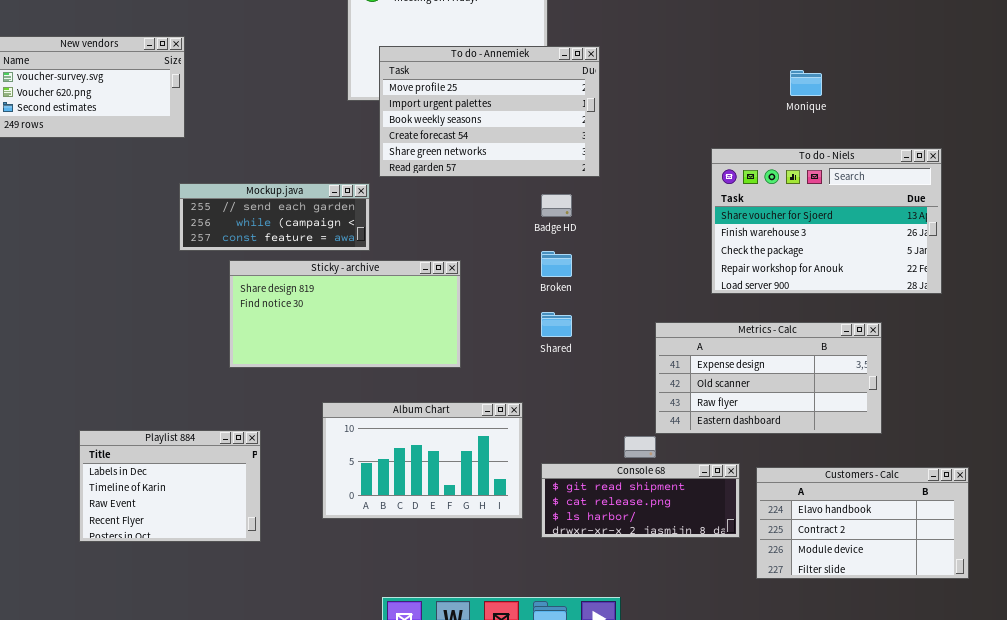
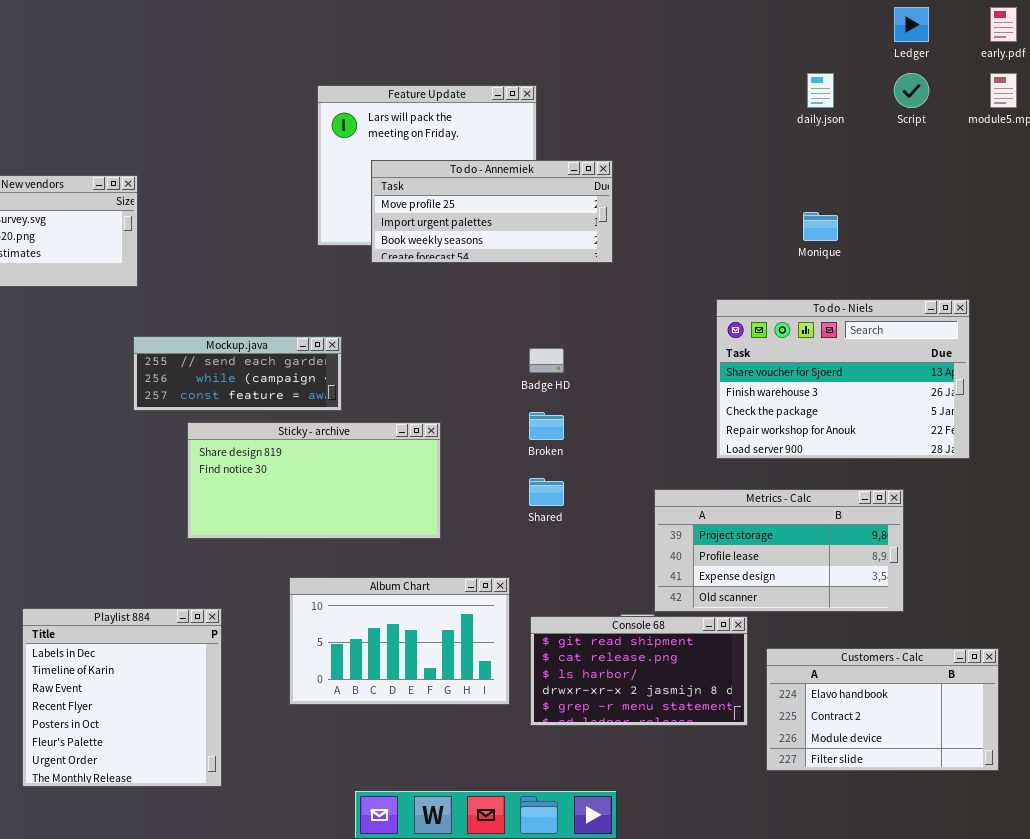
To do - Annemiek: [379,46,600,177] -> [371,160,613,263], moved, resized
Metrics - Calc: [655,322,882,434] -> [654,489,904,612], scrolled up 2 rows
Playlist 884: [79,430,261,542] -> [22,608,222,787], resized
Console 68: [541,463,740,538] -> [530,616,748,726], resized

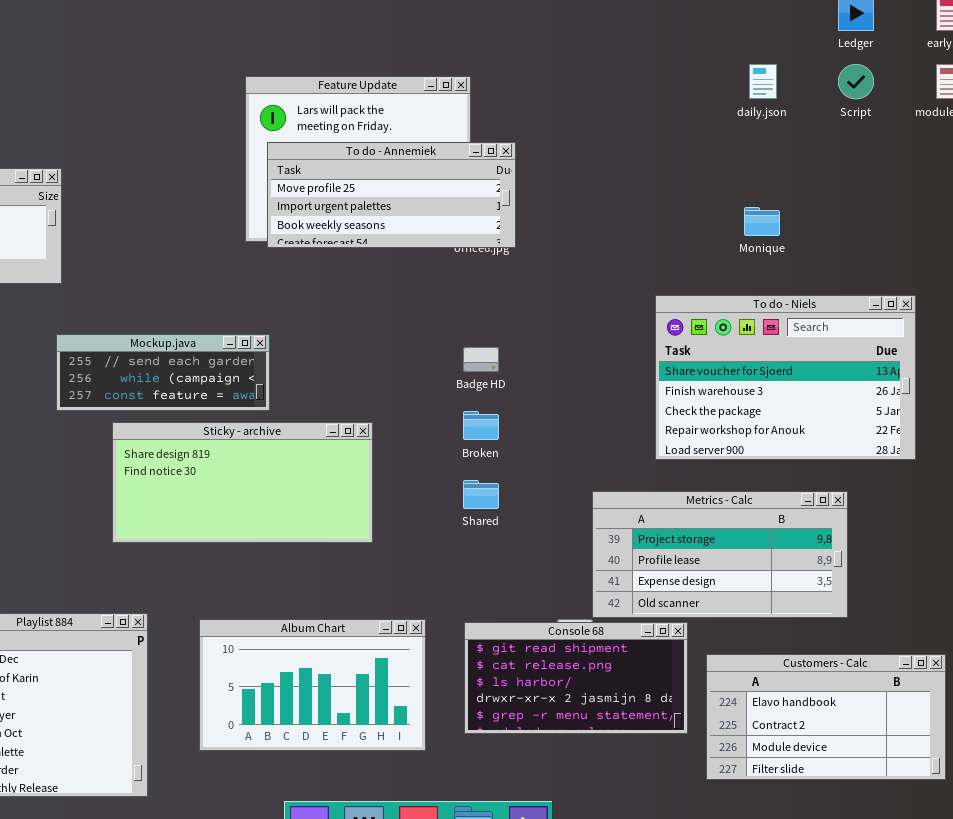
To do - Annemiek: [371,160,613,263] -> [267,142,516,248], moved
Album Chart: [289,577,510,705] -> [199,619,426,751], moved

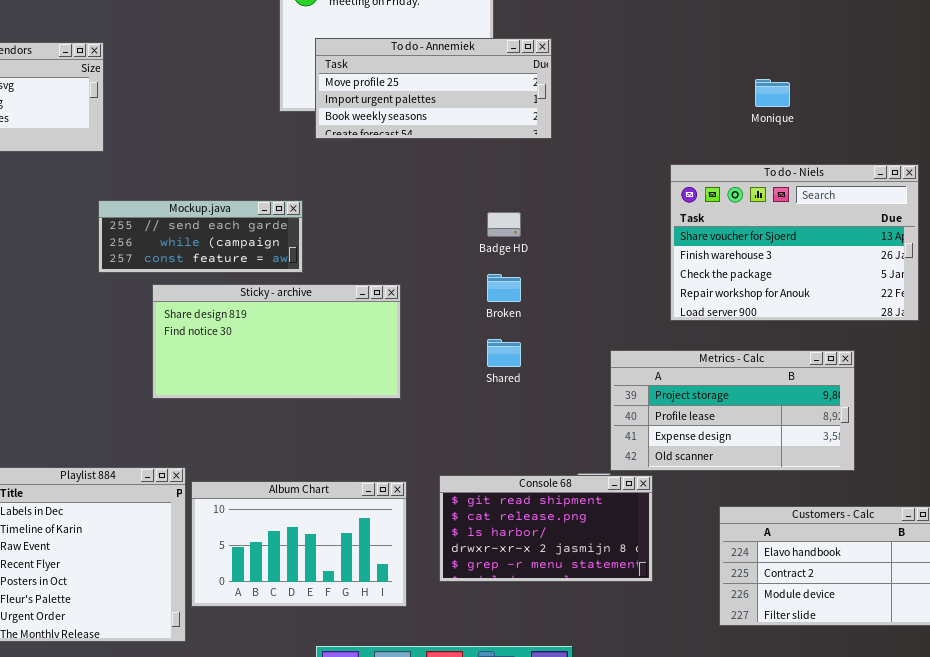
To do - Annemiek: [267,142,516,248] -> [315,38,552,139], moved
Album Chart: [199,619,426,751] -> [191,481,407,607], moved
Console 68: [464,622,688,734] -> [439,475,653,582], moved

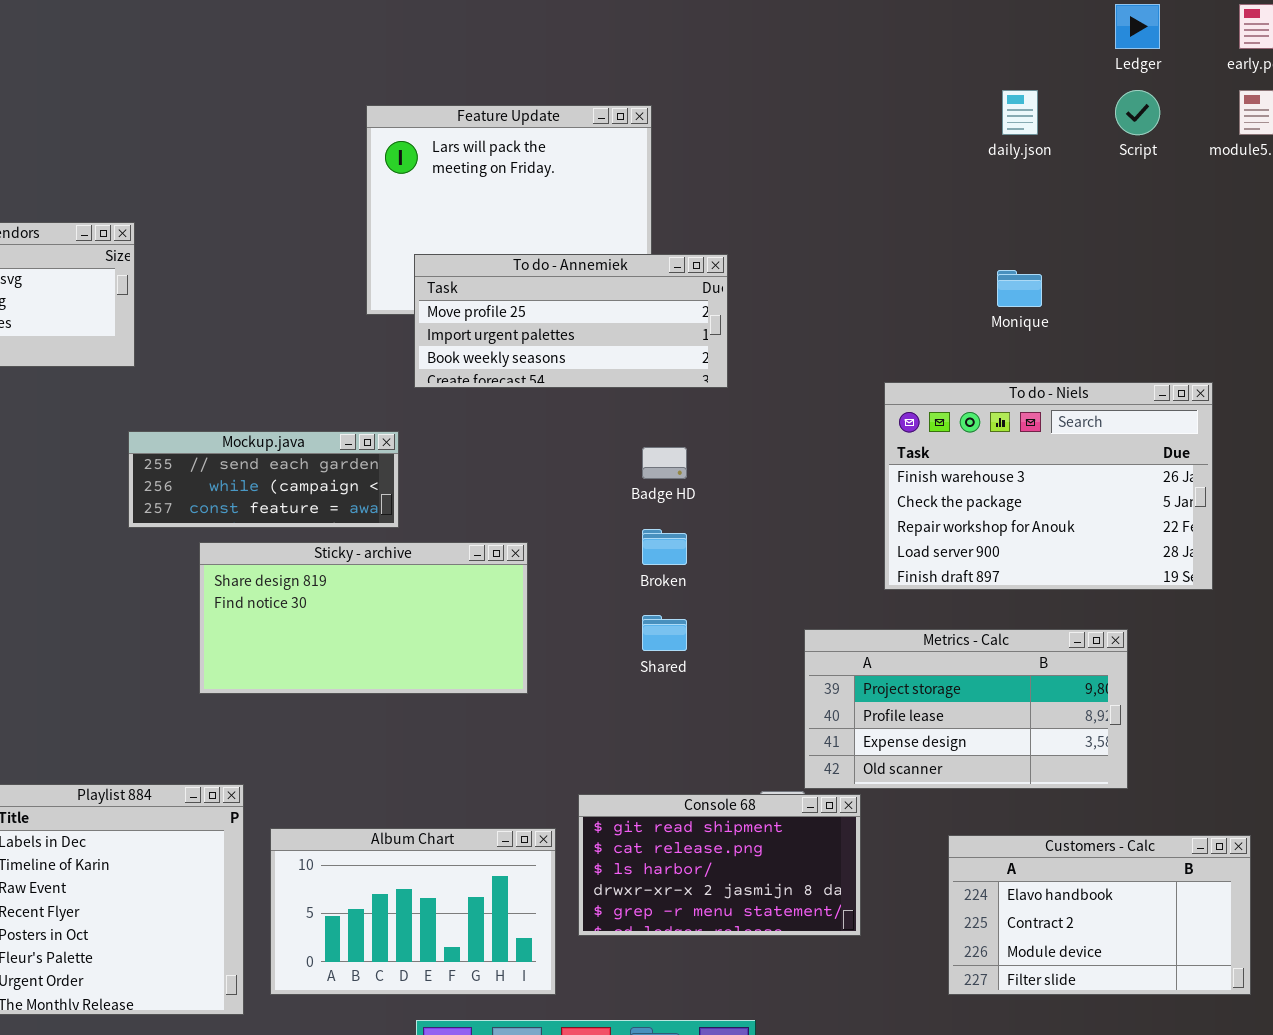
To do - Annemiek: [315,38,552,139] -> [414,254,728,388], moved
To do - Niels: [670,164,919,321] -> [884,382,1213,590], scrolled down 1 row
Album Chart: [191,481,407,607] -> [270,828,556,995], moved

